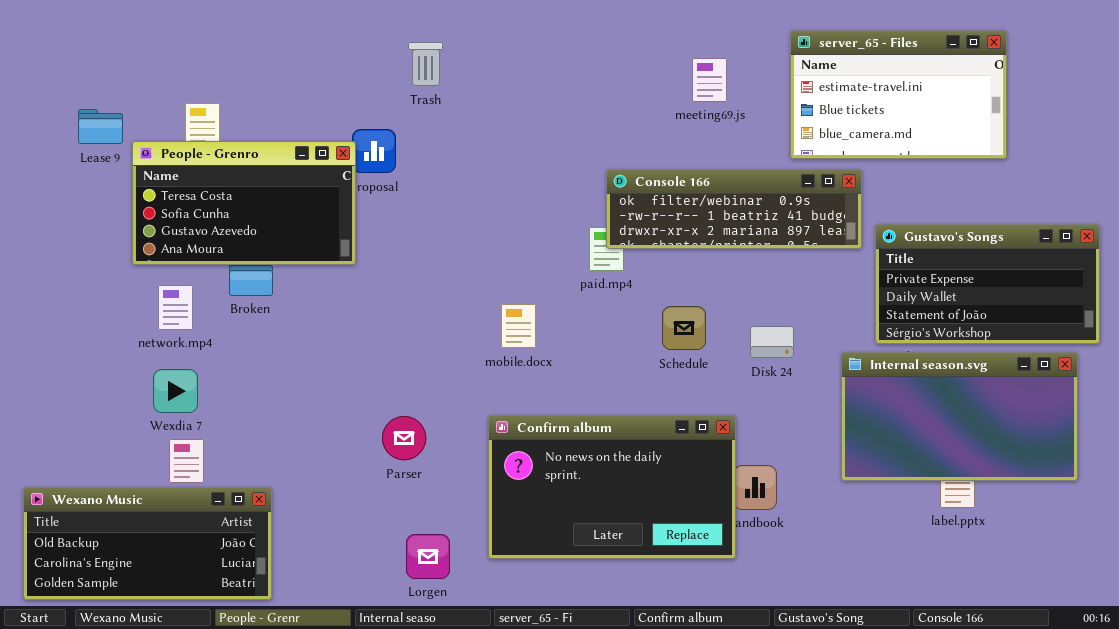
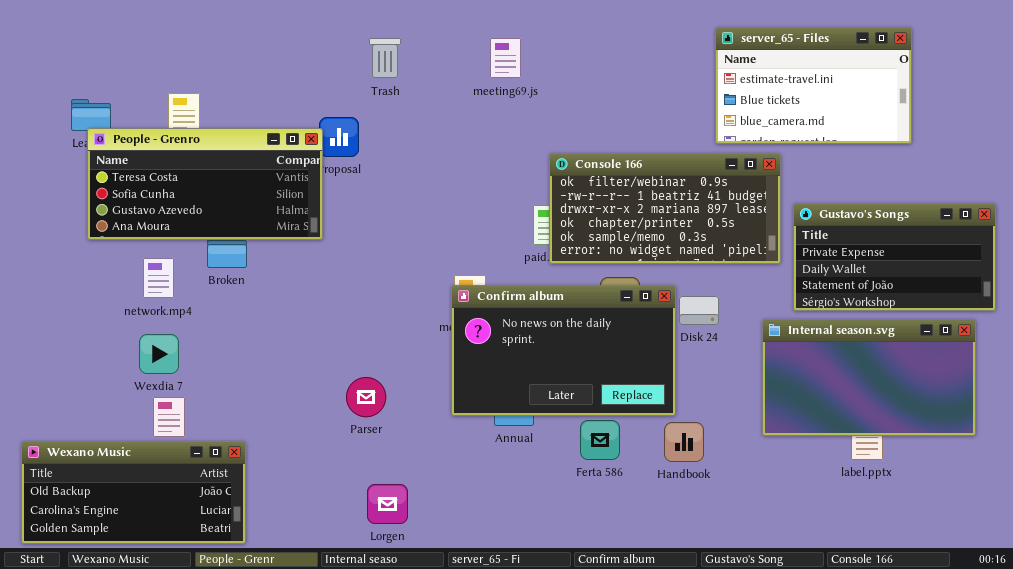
meeting69.js: [692,58,727,102] -> [490,38,521,78], moved
People - Grenro: [132,141,356,265] -> [87,128,323,240], resized
Console 166: [606,169,862,249] -> [549,153,781,264], resized
Confirm album: [488,415,736,559] -> [451,285,676,416], moved

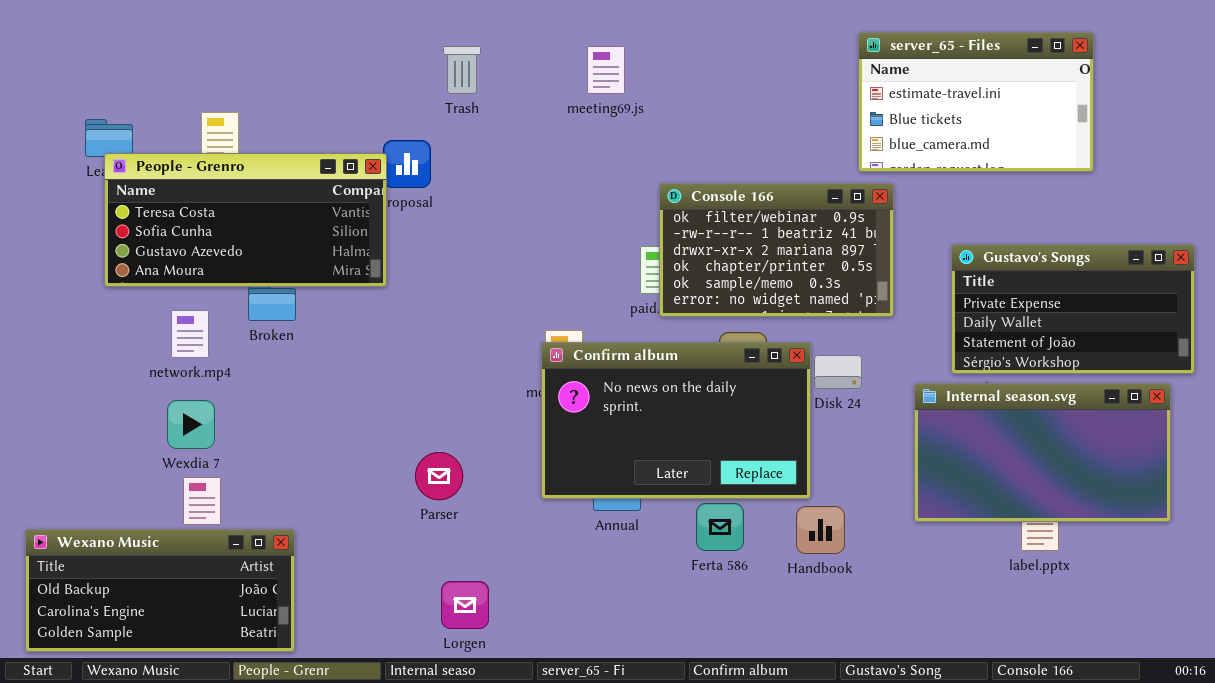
Console 166: [549,153,781,264] -> [659,183,894,317], resized

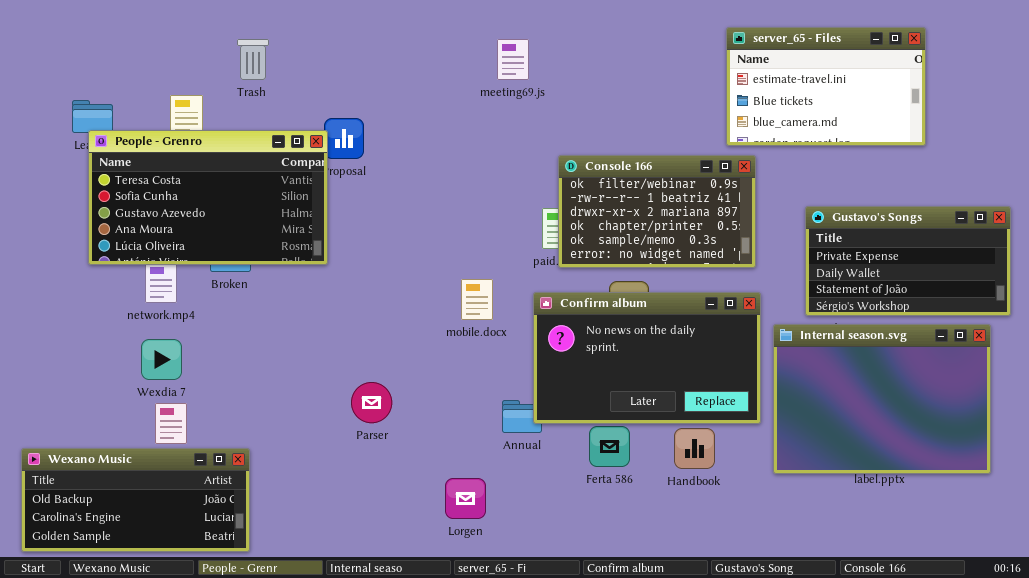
Trash: [443,46,481,94] -> [237,39,269,80], moved
People - Grenro: [104,153,387,287] -> [88,130,328,265], resized
Confirm album: [541,342,811,499] -> [533,292,761,424], moved
Internal season.svg: [914,383,1171,522] -> [773,324,991,474], resized
Lorgen: [441,581,489,629] -> [445,478,486,519], moved

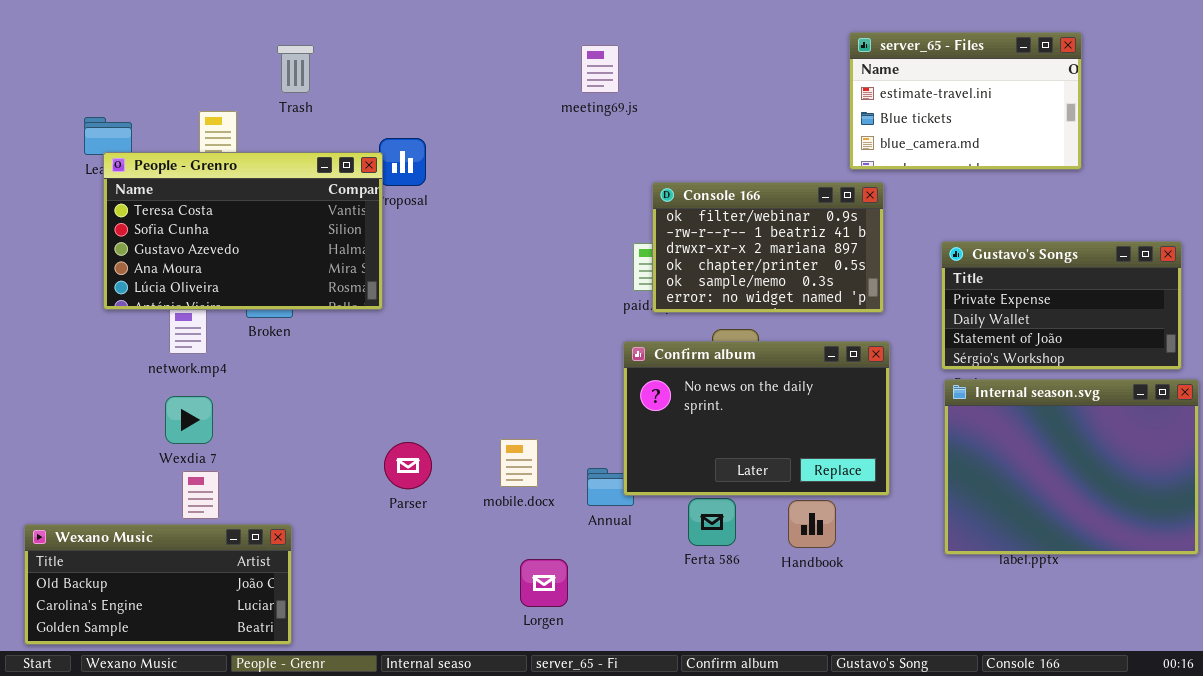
mobile.docx: [461,279,493,320] -> [500,439,538,487], moved
Internal season.svg: [773,324,991,474] -> [944,379,1199,555], moved
Parser: [351,382,392,423] -> [384,442,432,489], moved

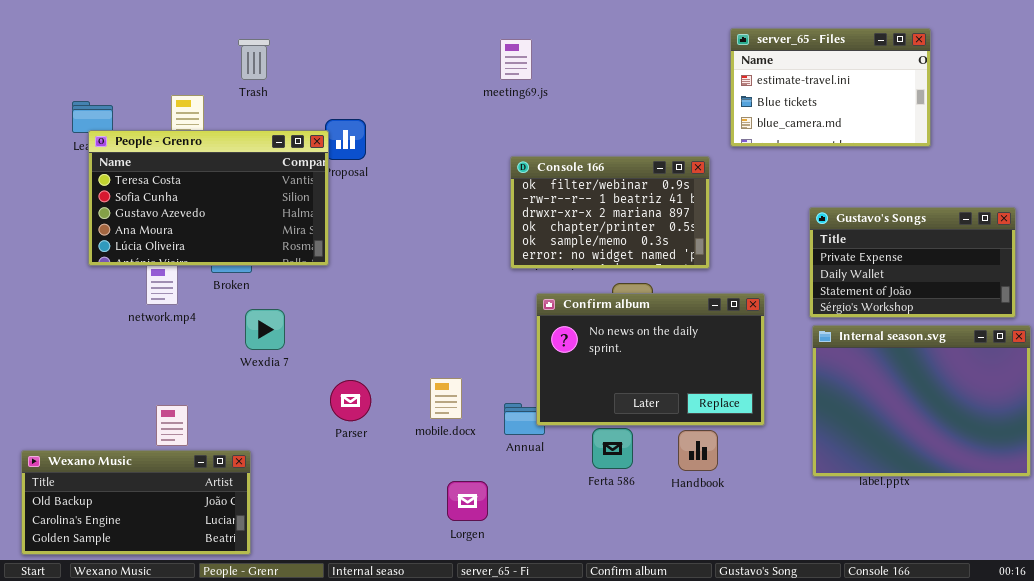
Console 166: [652,182,884,313] -> [510,156,710,269], moved
Wexdia 7: [165,396,213,444] -> [245,309,285,350], moved

